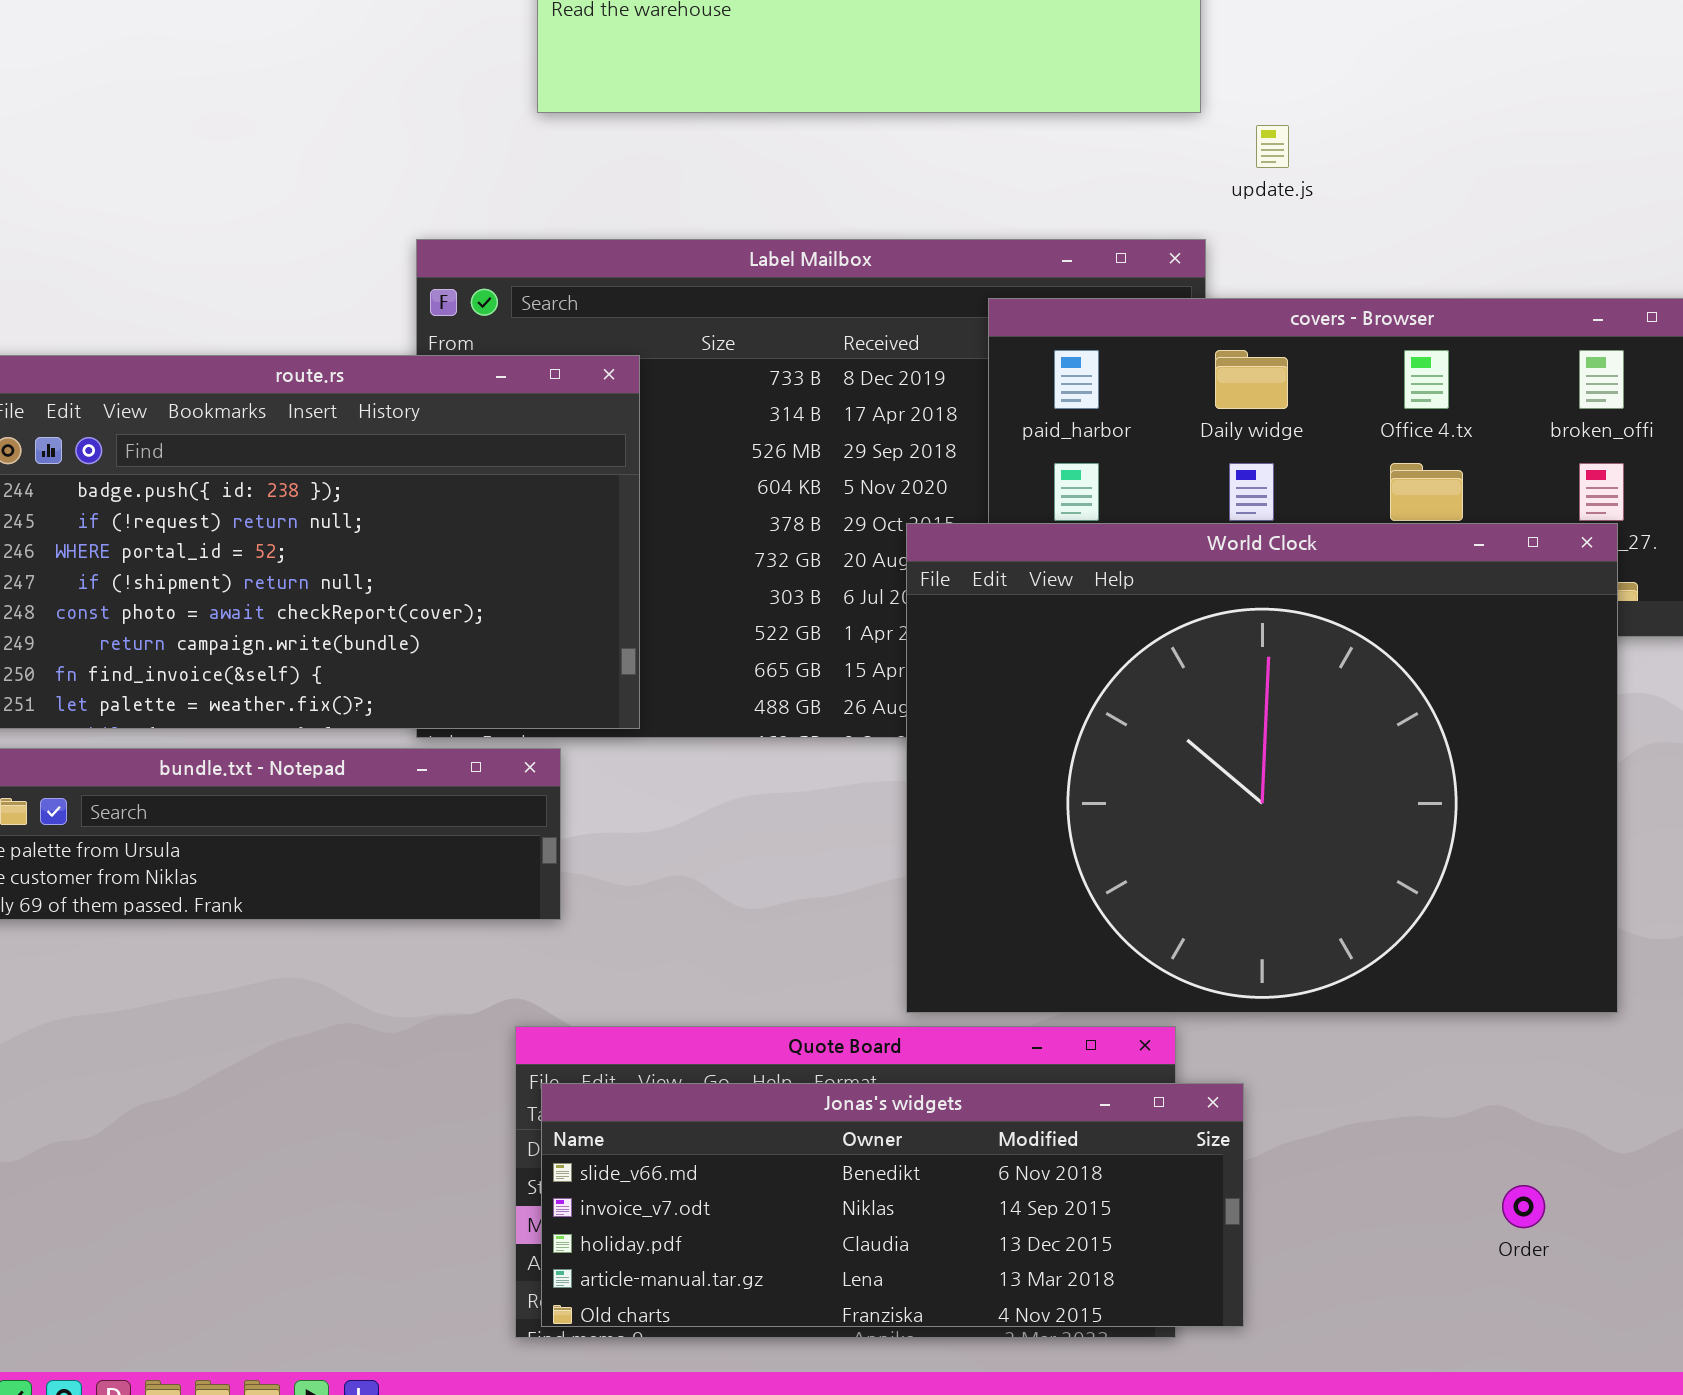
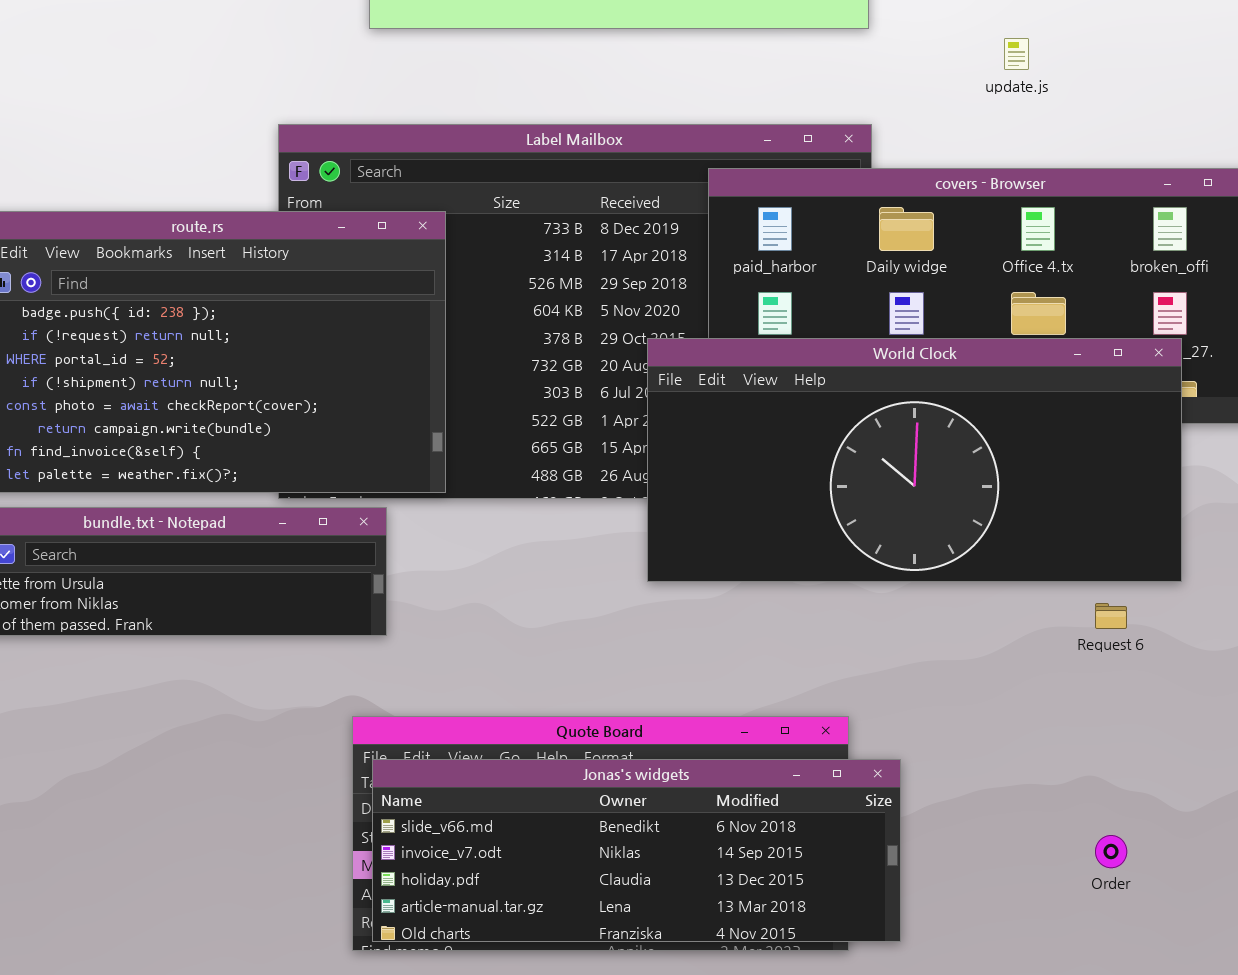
update.js: [1256,125,1289,168] -> [1004,38,1029,70], moved
World Clock: [906,523,1618,1013] -> [647,338,1182,582], resized

